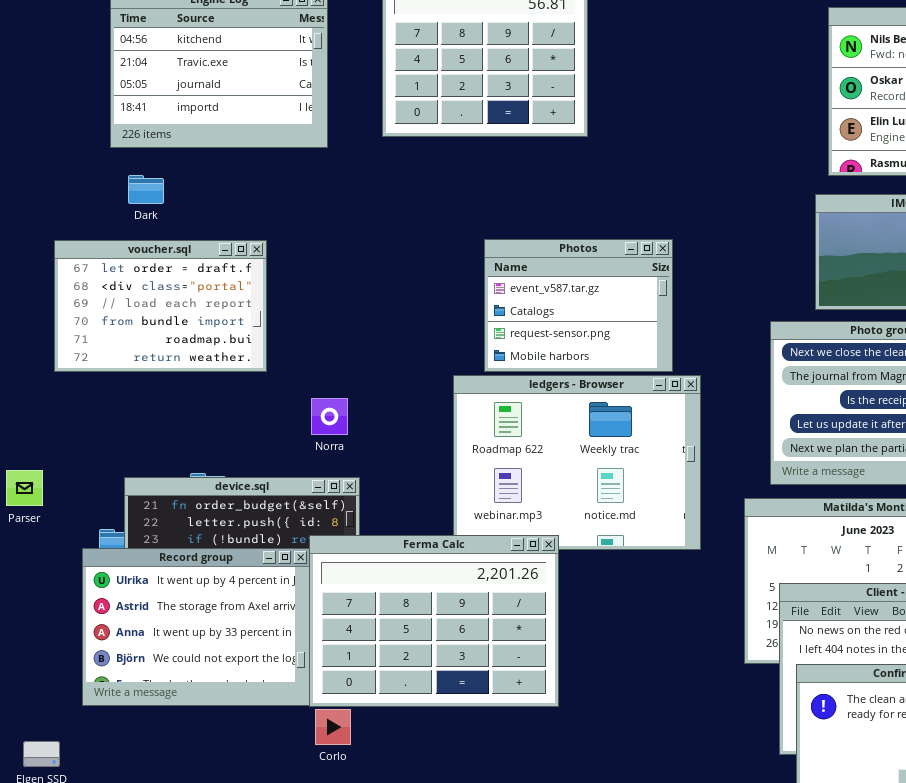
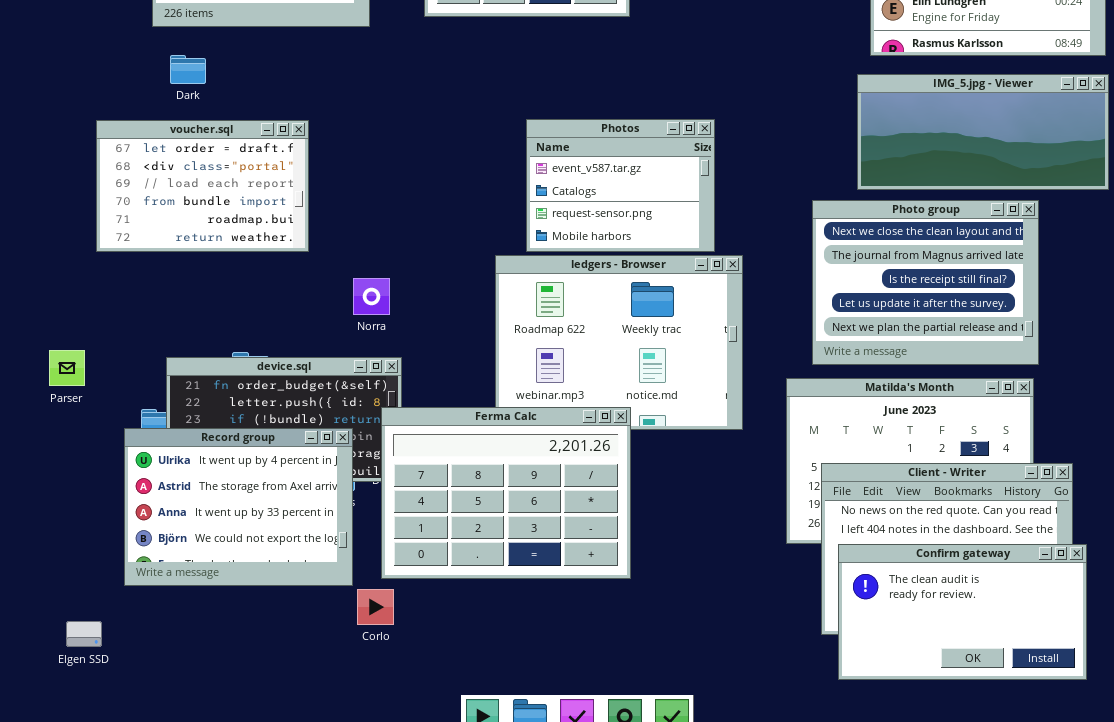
Ferma Calc: [309,535,559,707] -> [381,407,631,579], moved

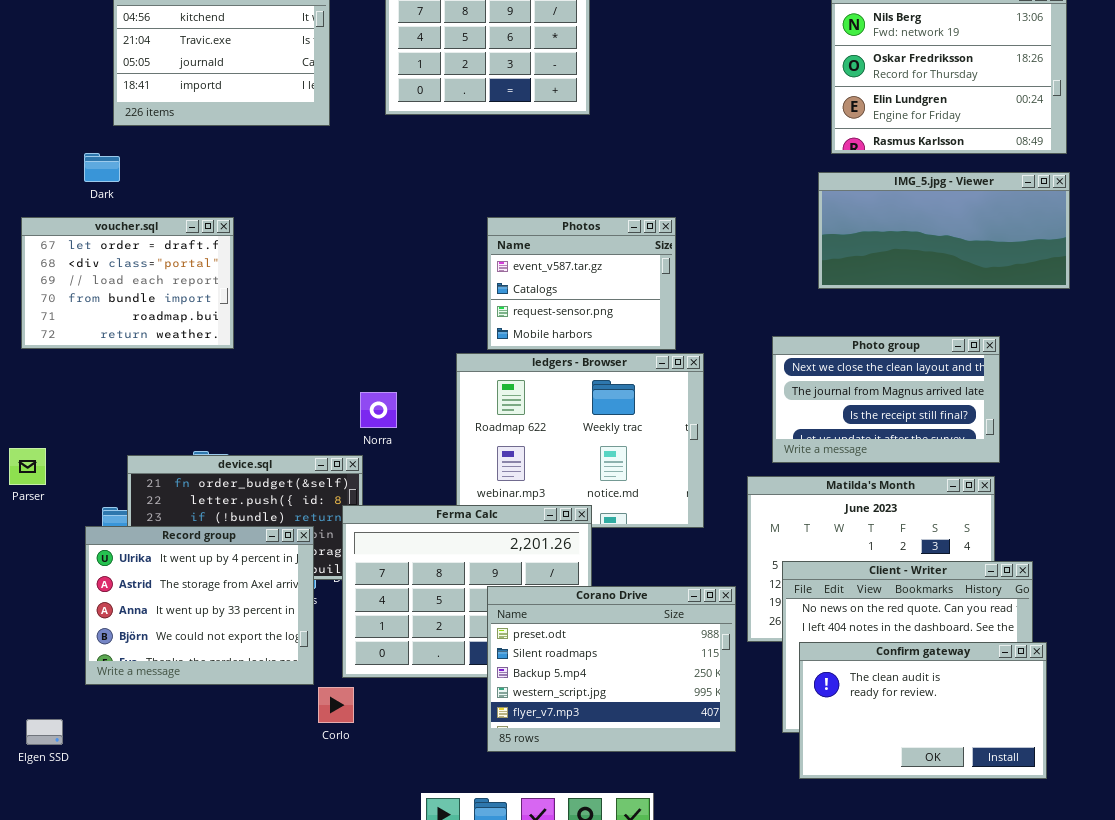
Dark: [170,55,206,84] -> [84,153,120,182], moved
voucher.sql: [96,120,309,252] -> [21,217,234,349], moved
Photo group: [812,200,1039,365] -> [772,336,1000,463], resized
Norra: [353,278,390,315] -> [360,392,397,428], moved
Corano Drive: none -> [487,586,736,752], opened

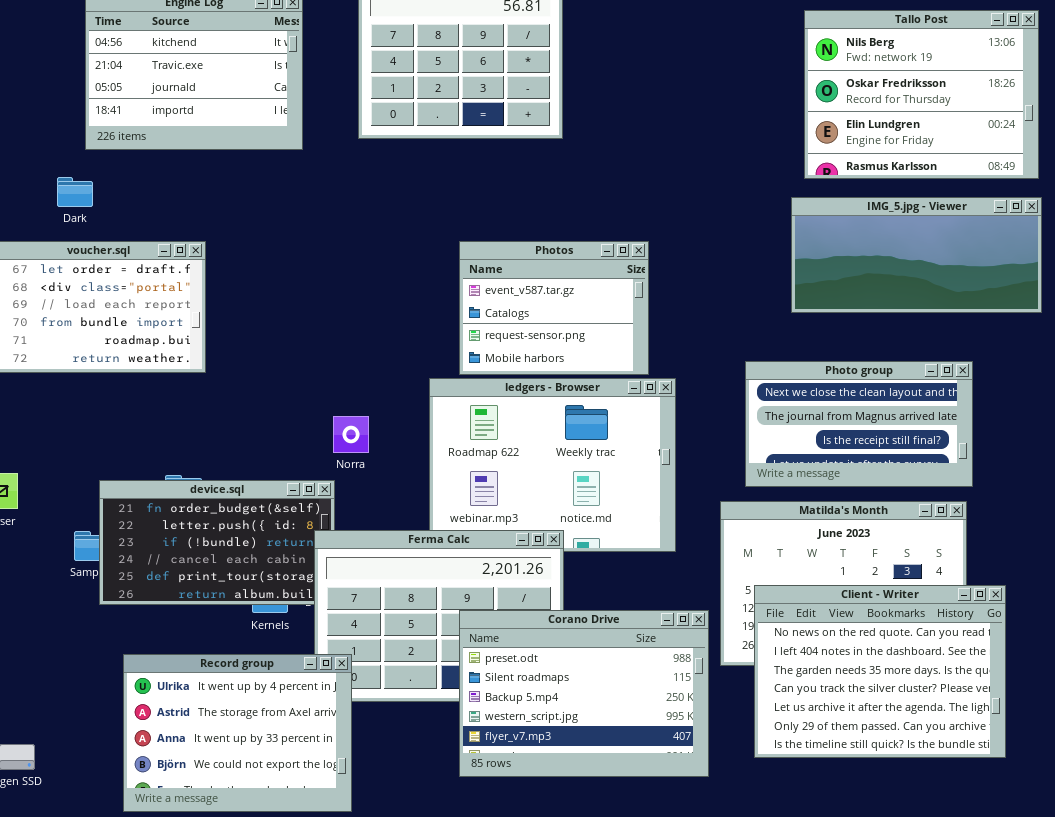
Record group: [85,526,314,685] -> [123,654,352,812], moved
Confirm gateway: [799,642,1047,779] -> none, closed

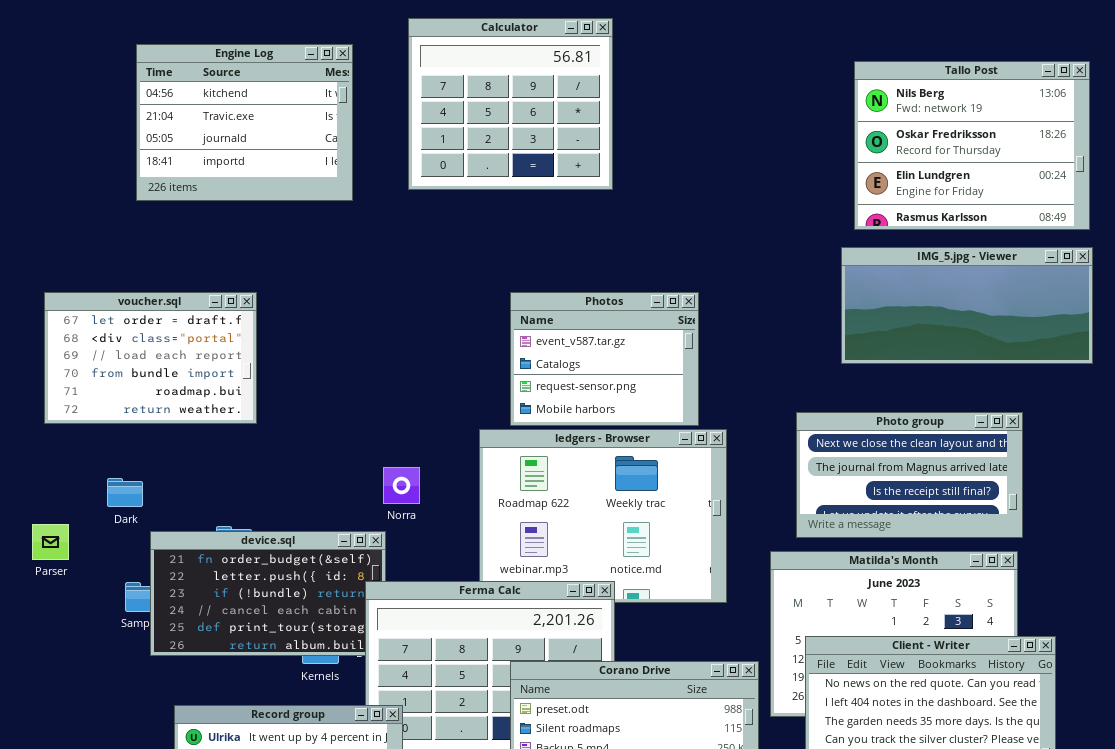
Dark: [57,177,93,207] -> [107,478,143,507], moved

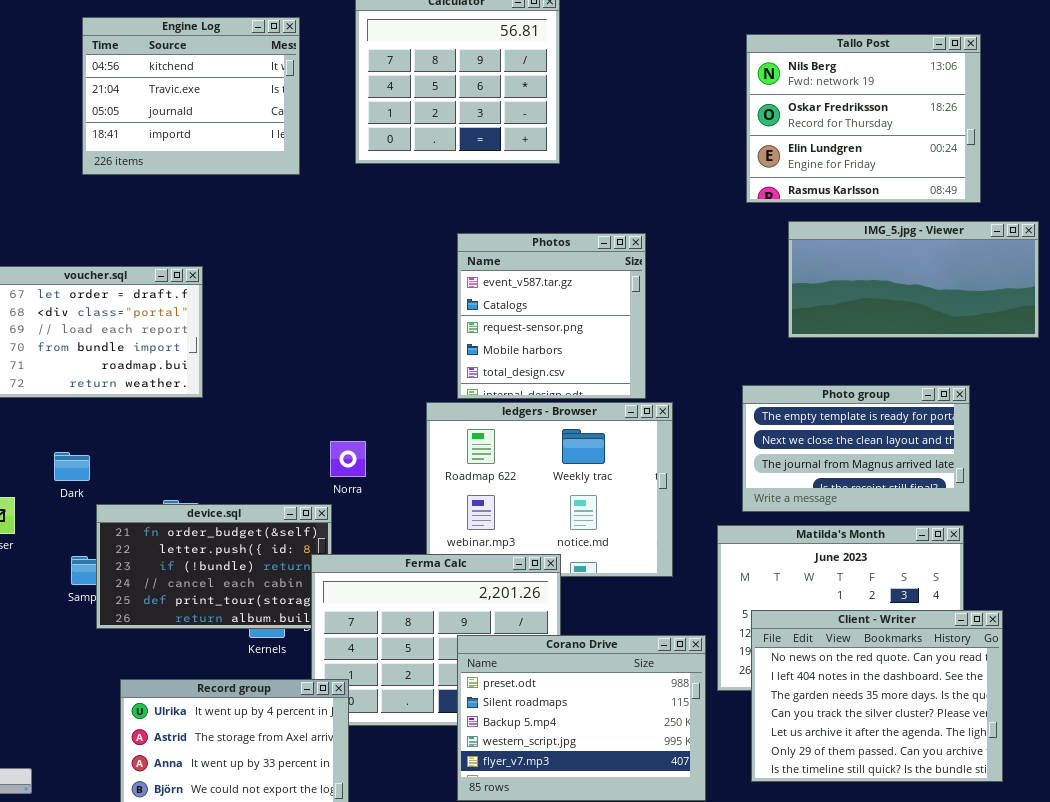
Tallo Post: [854,61,1090,230] -> [746,34,981,203], moved
Photos: [510,292,699,426] -> [457,233,646,399], resized
Photo group: [796,412,1023,538] -> [742,385,970,512], scrolled up 1 row

